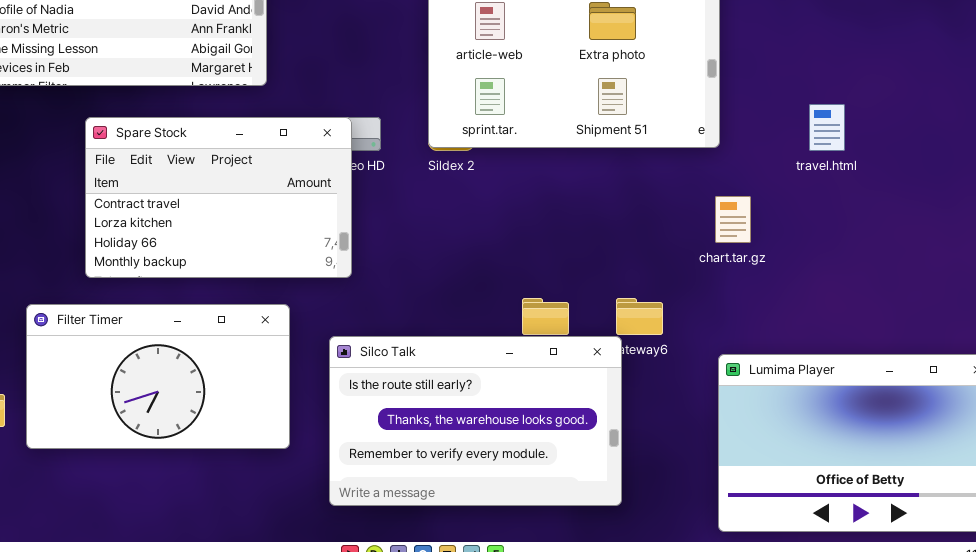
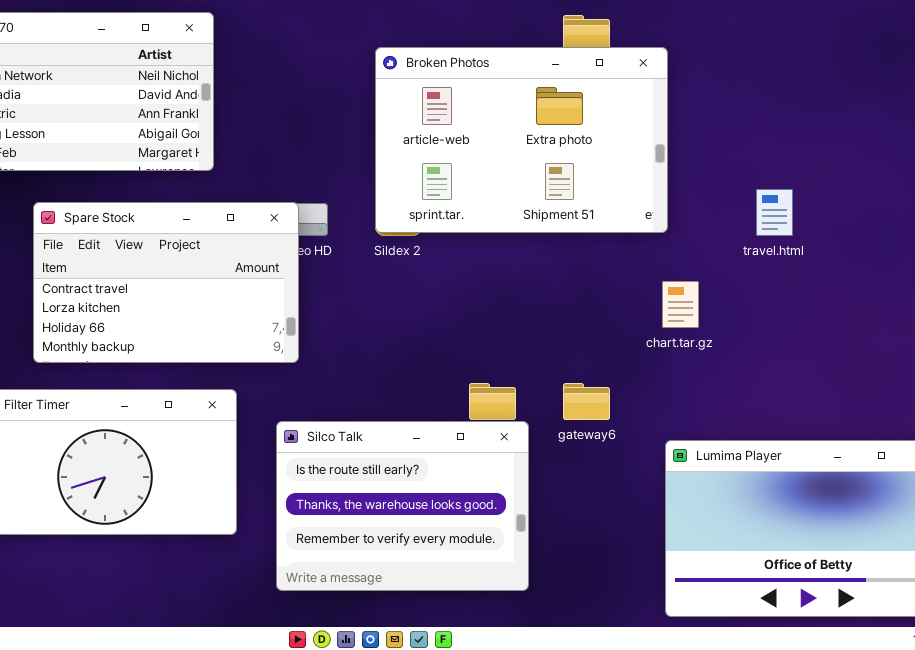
Silco Talk: [329,336,622,506] -> [276,421,529,591], resized

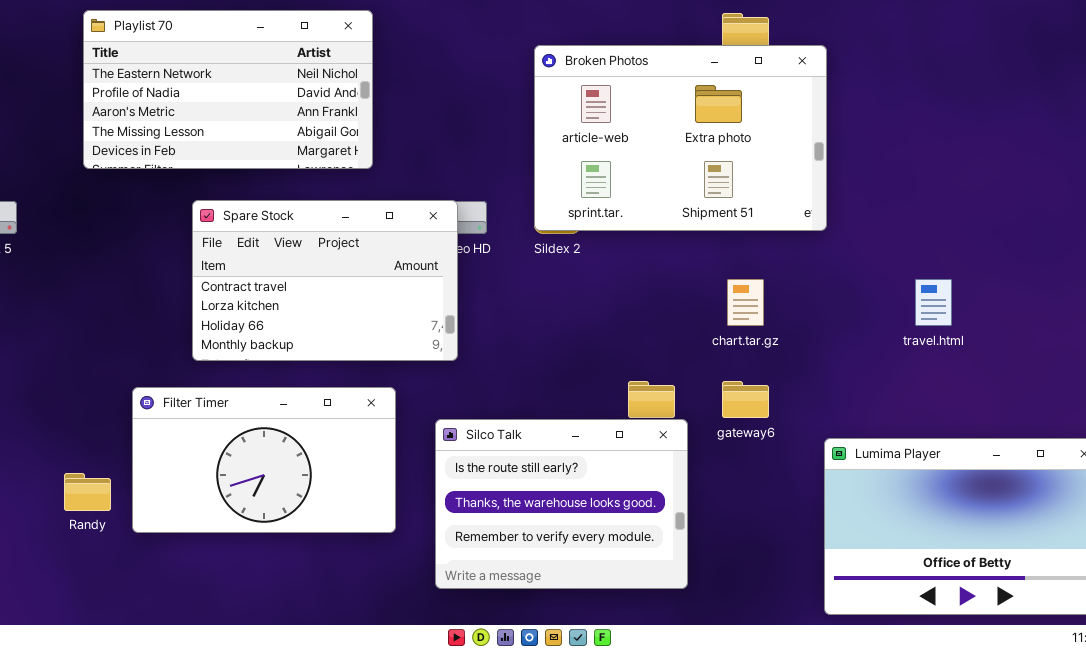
travel.html: [756,189,793,236] -> [915,279,952,326], moved
chart.tar.gz: [662,281,699,328] -> [727,279,764,326], moved

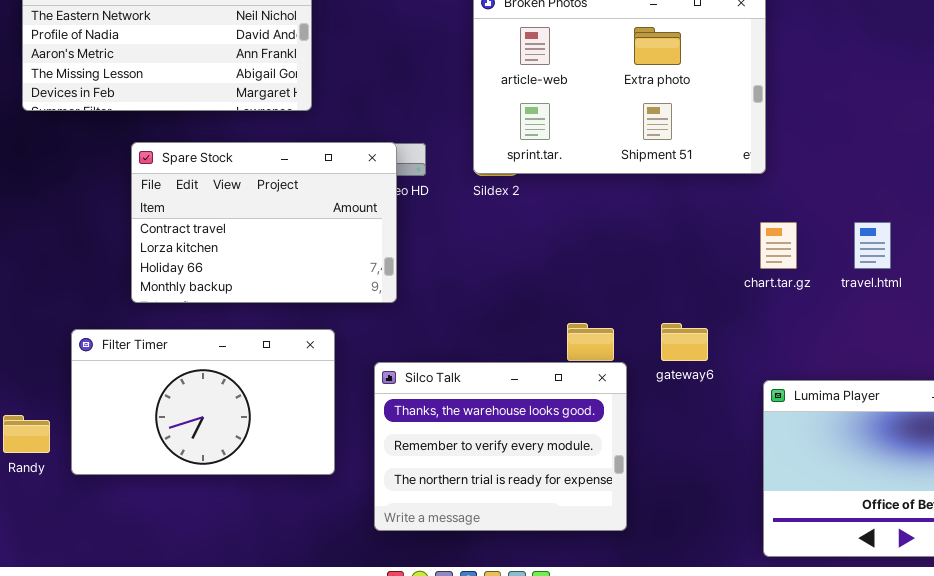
chart.tar.gz: [727,279,764,326] -> [760,222,797,269], moved
Silco Talk: [435,419,688,589] -> [374,362,627,531], scrolled down 1 row

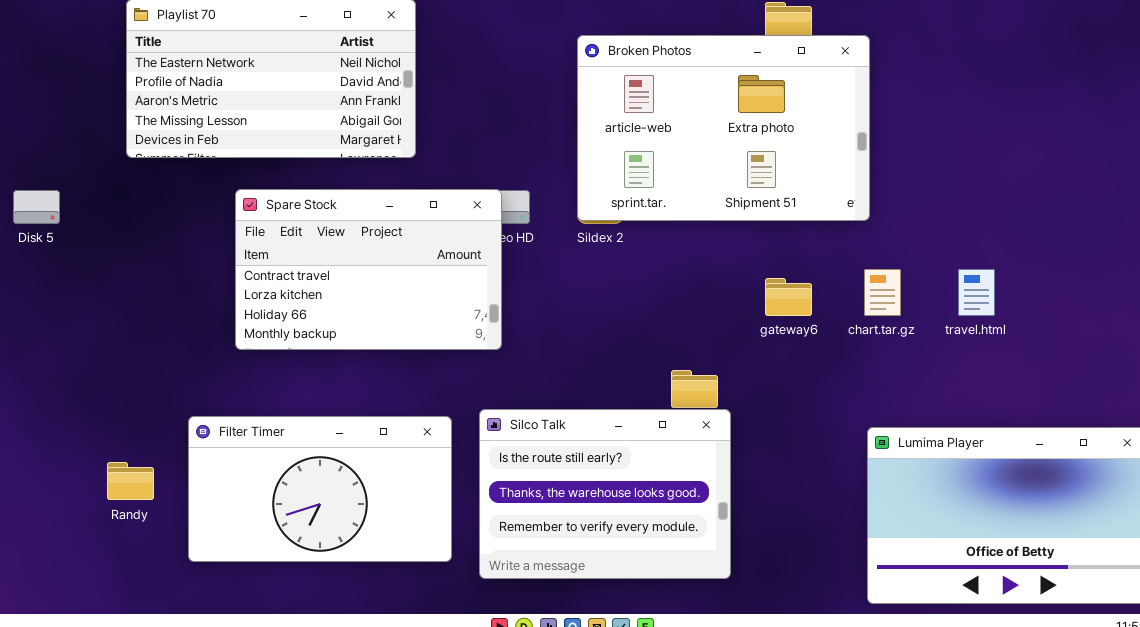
gateway6: [661,323,708,361] -> [765,278,812,316], moved
Filter Timer: [71,329,335,475] -> [188,416,452,562], moved
Silco Talk: [374,362,627,531] -> [479,409,731,579], scrolled up 1 row

